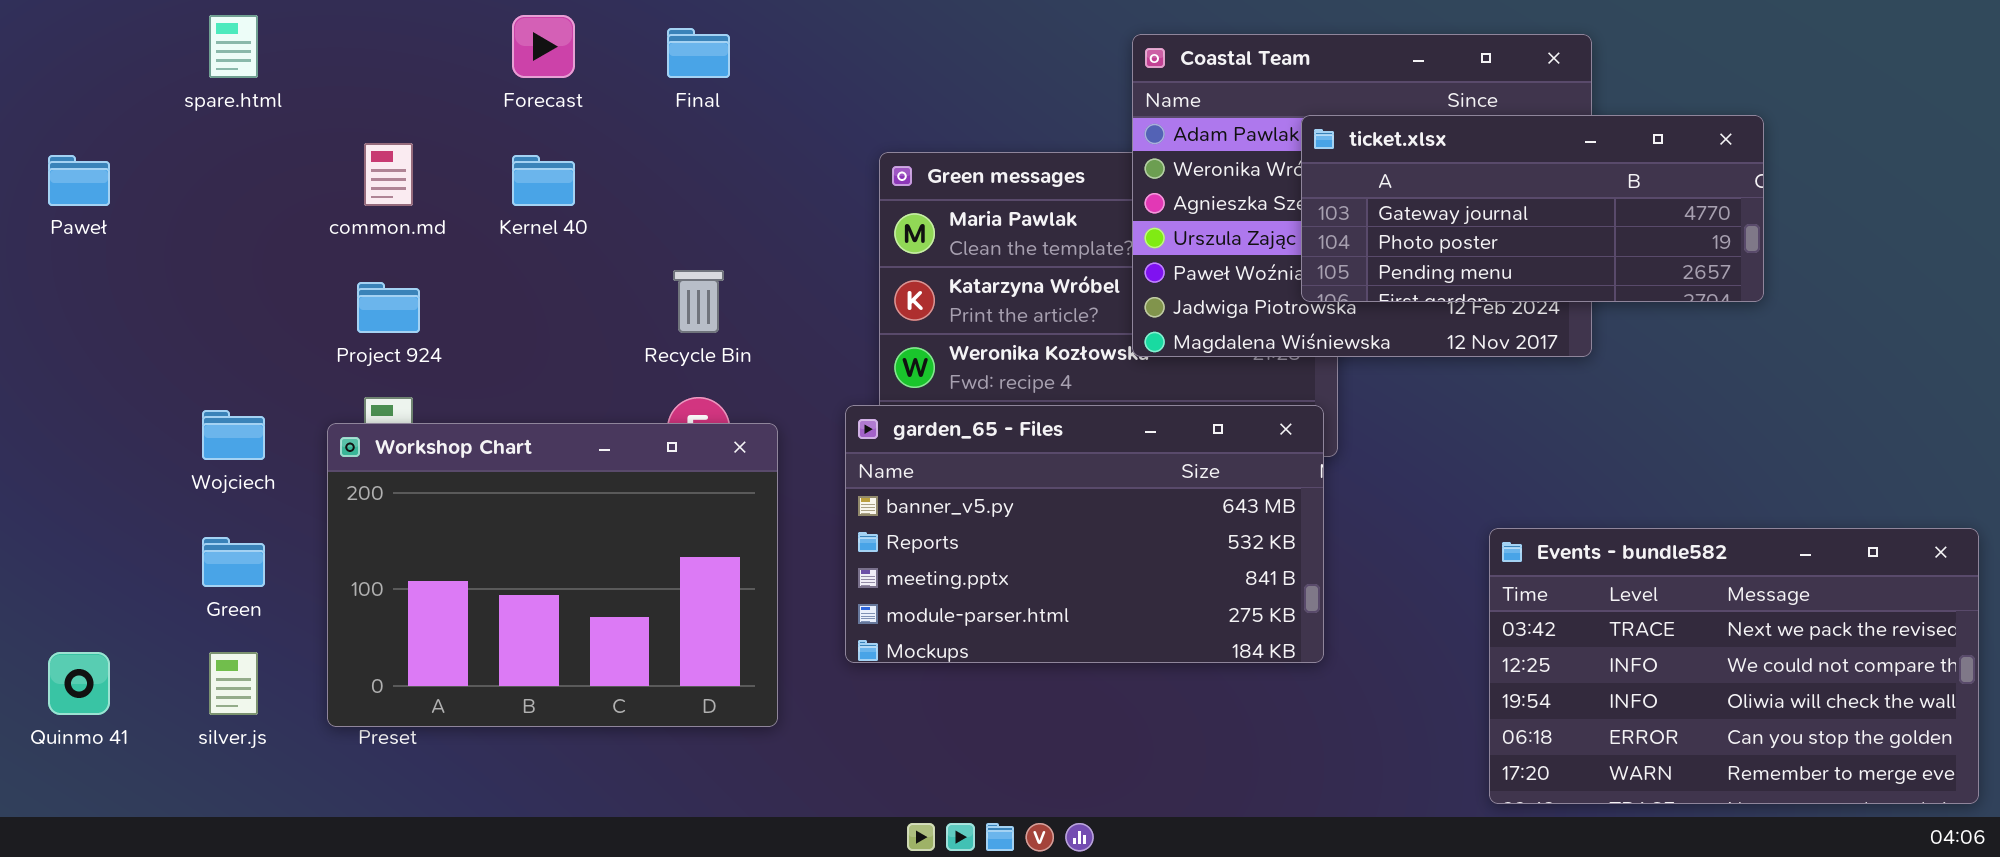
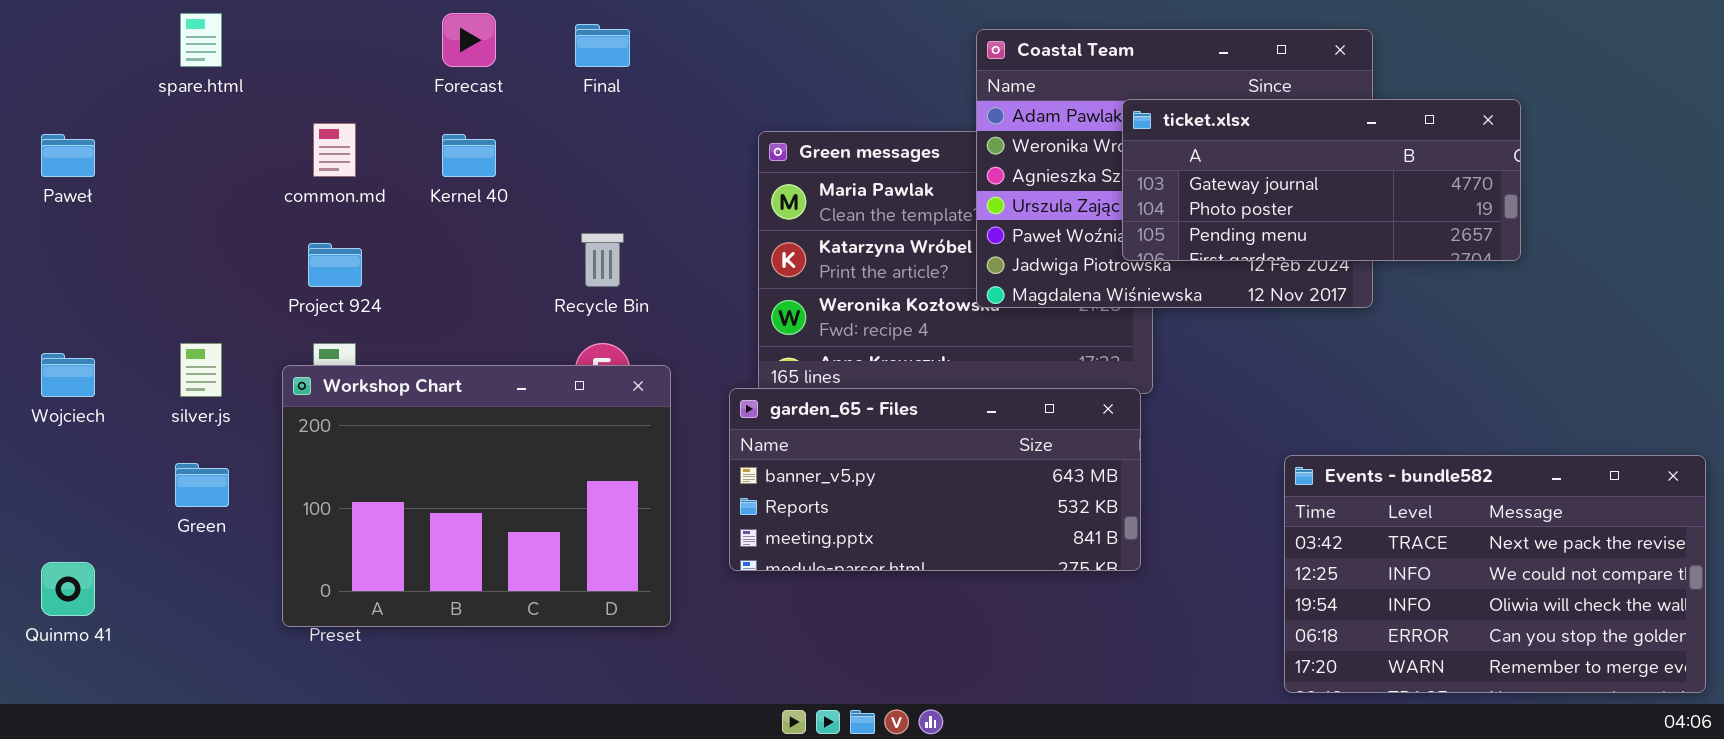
garden_65 - Files: [845,405,1324,663] -> [729,388,1141,571], resized
Wojciech: [202,410,265,460] -> [41,353,95,397], moved
silver.js: [209,652,258,715] -> [180,343,222,397], moved

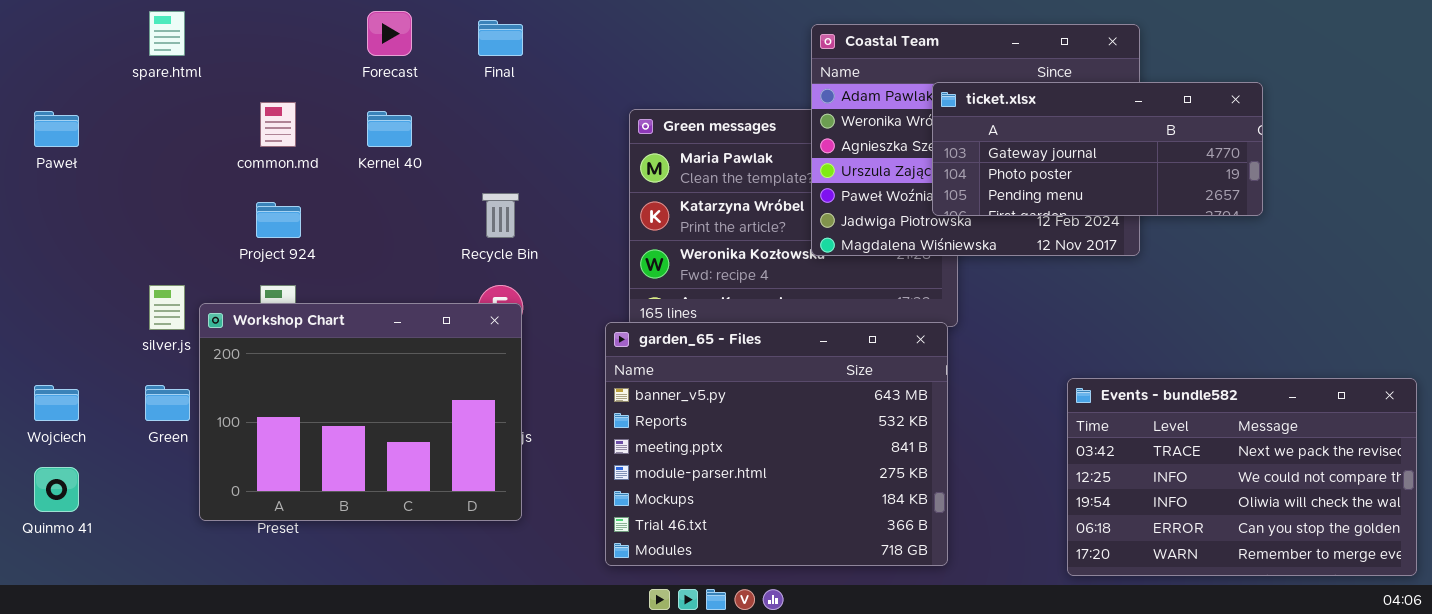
Wojciech: [41,353,95,397] -> [34,385,79,421], moved
Workshop Chart: [282,365,671,627] -> [199,303,522,521], moved
garden_65 - Files: [729,388,1141,571] -> [605,322,948,566], resized

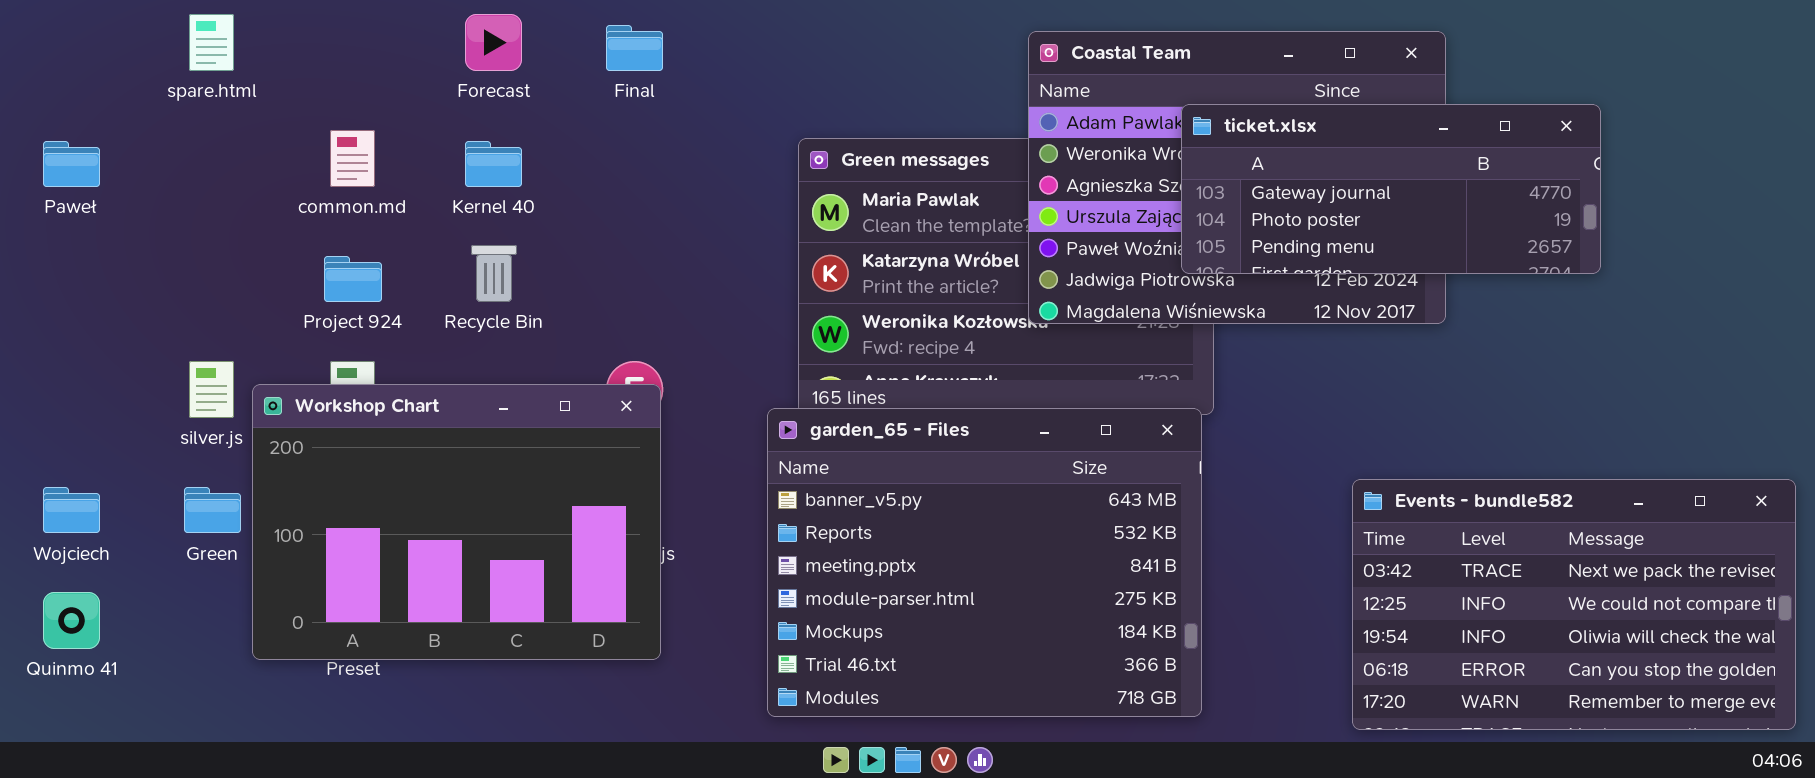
Recycle Bin: [482,193,519,238] -> [471,245,517,302], moved

